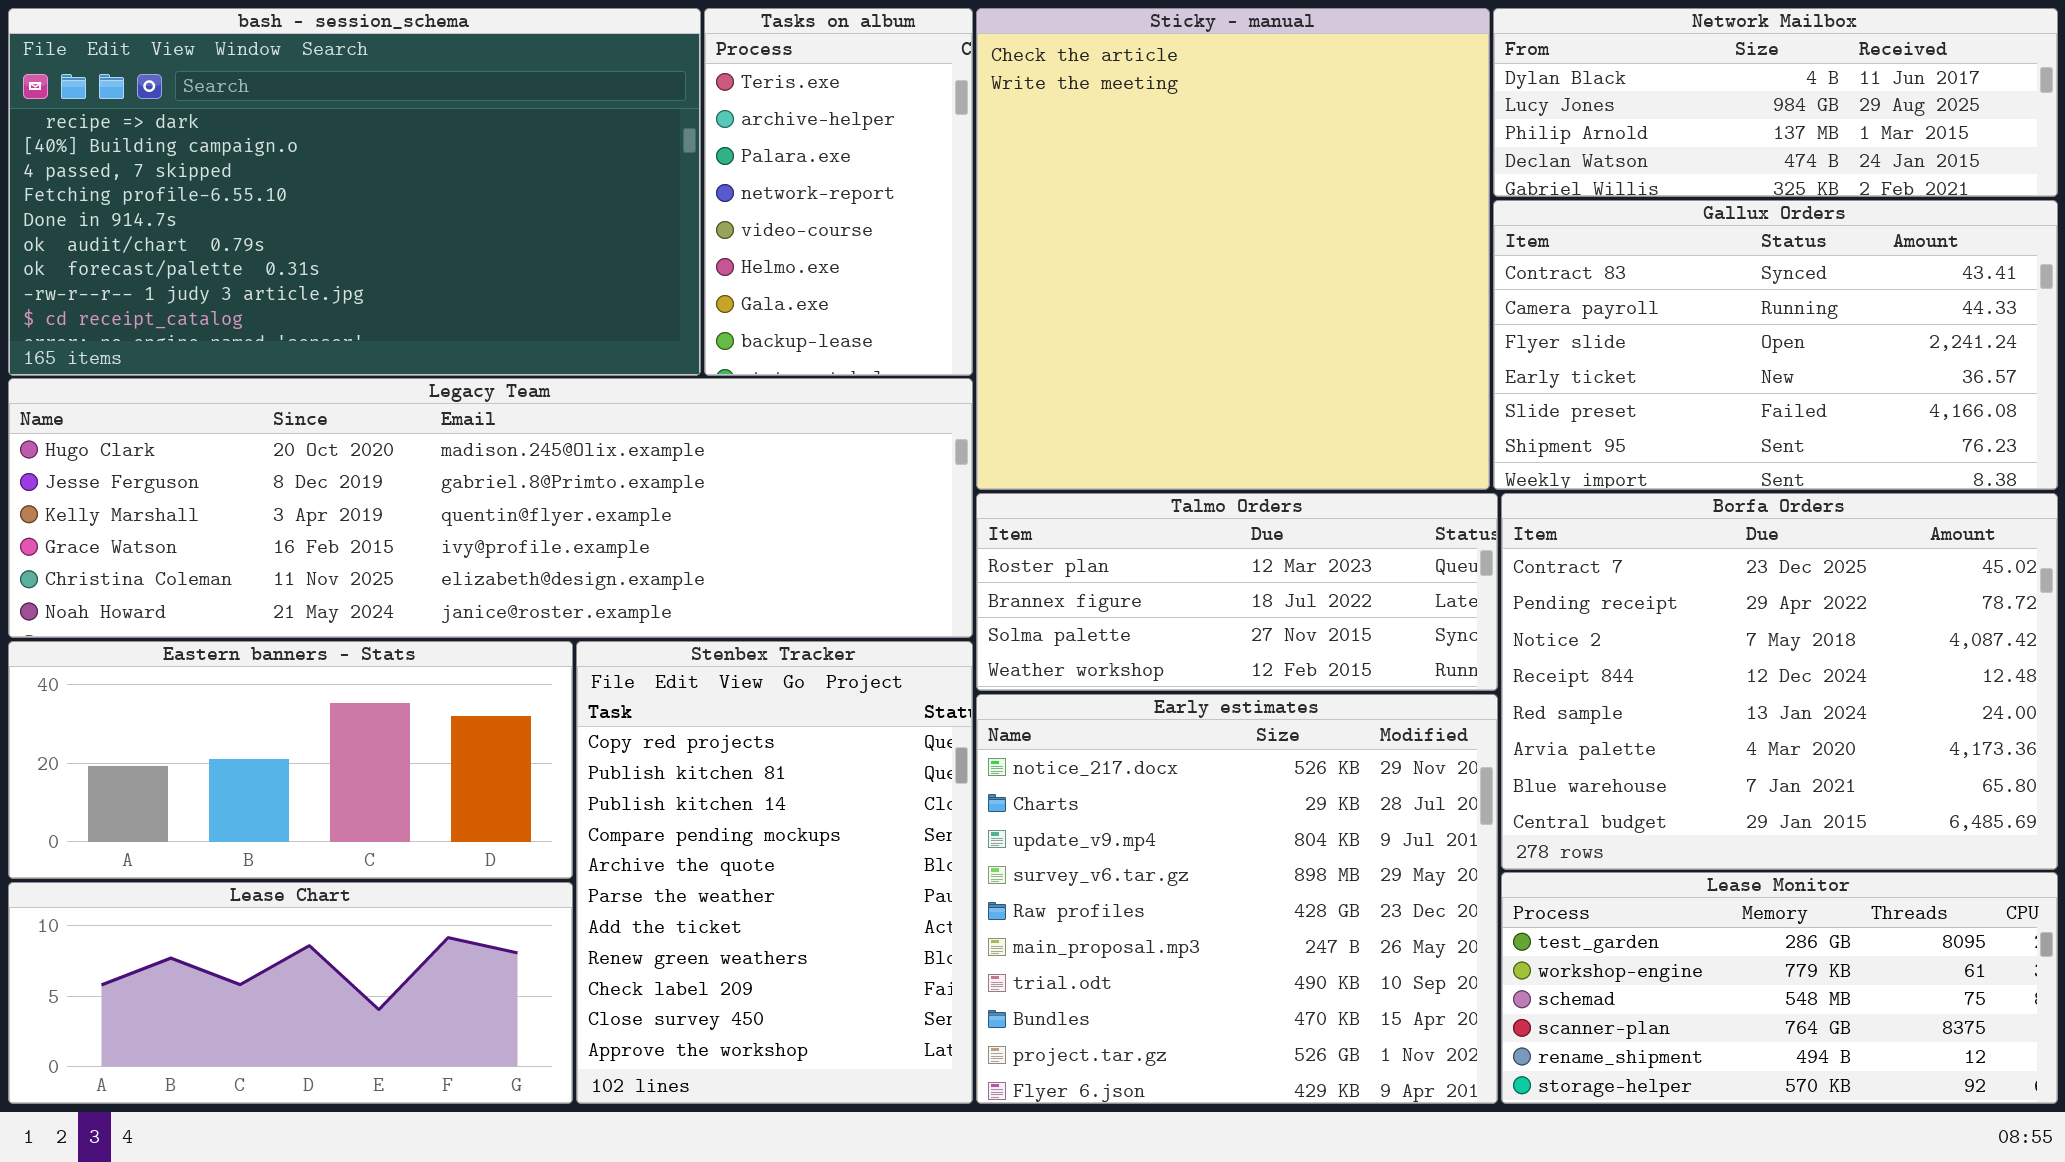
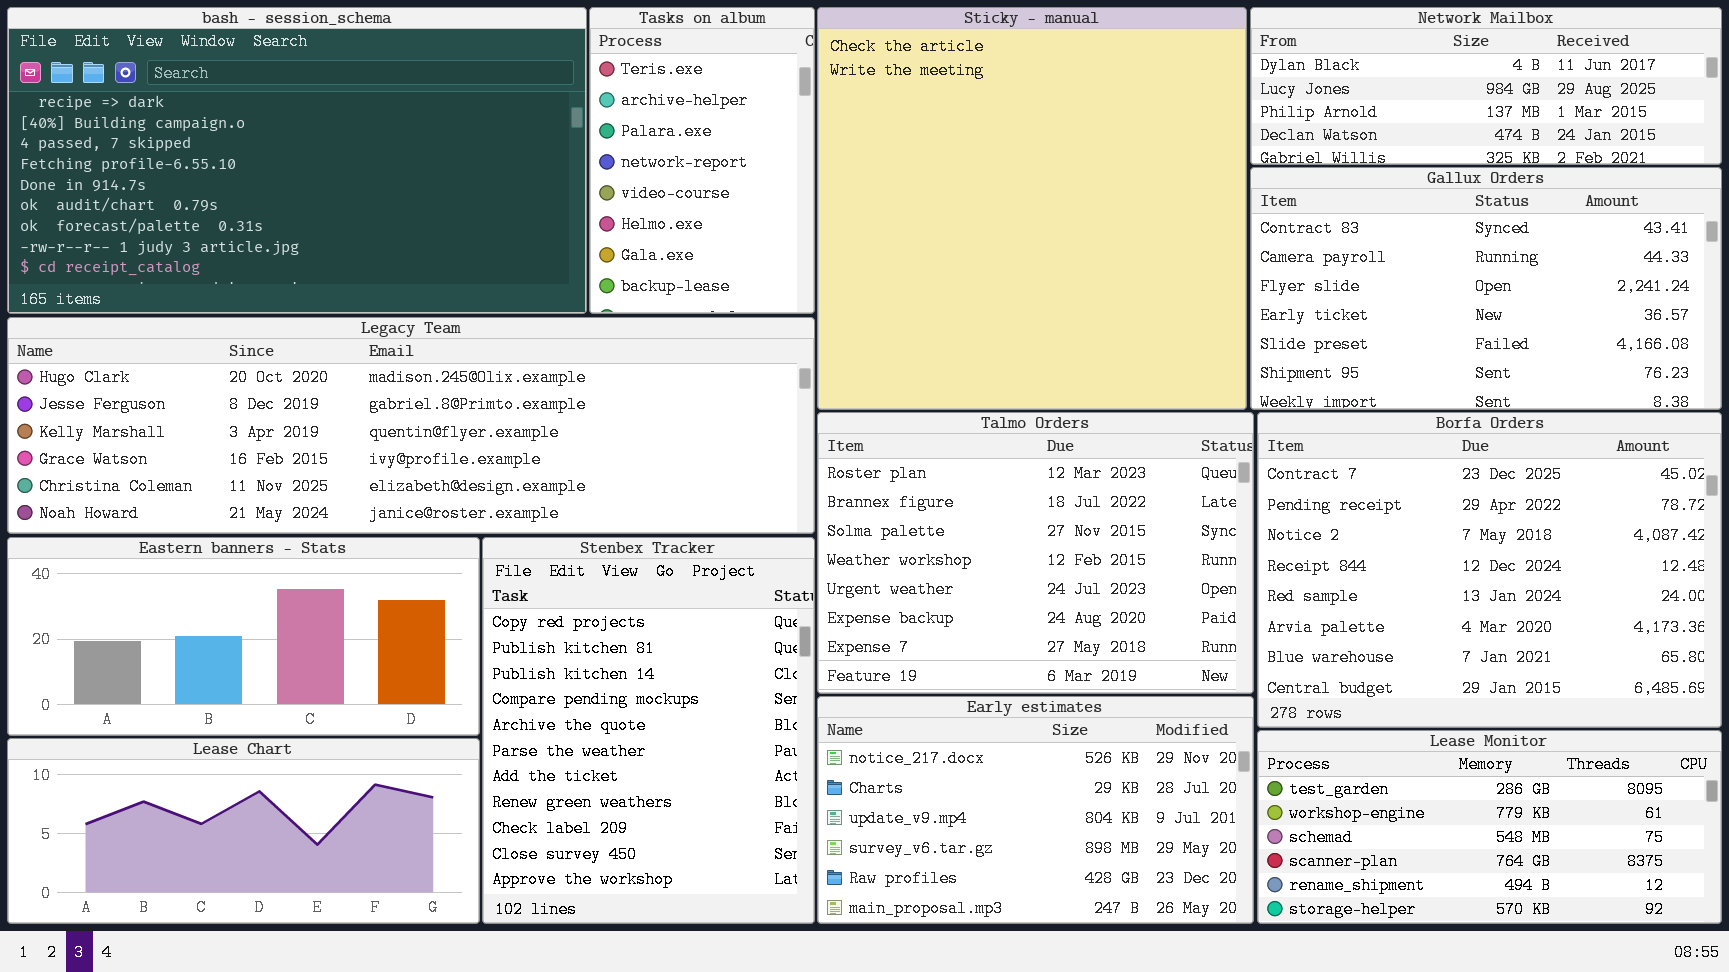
Talmo Orders: [976,493,1498,691] -> [817,412,1254,694], resized
Early estimates: [976,694,1498,1104] -> [817,696,1254,924], resized

